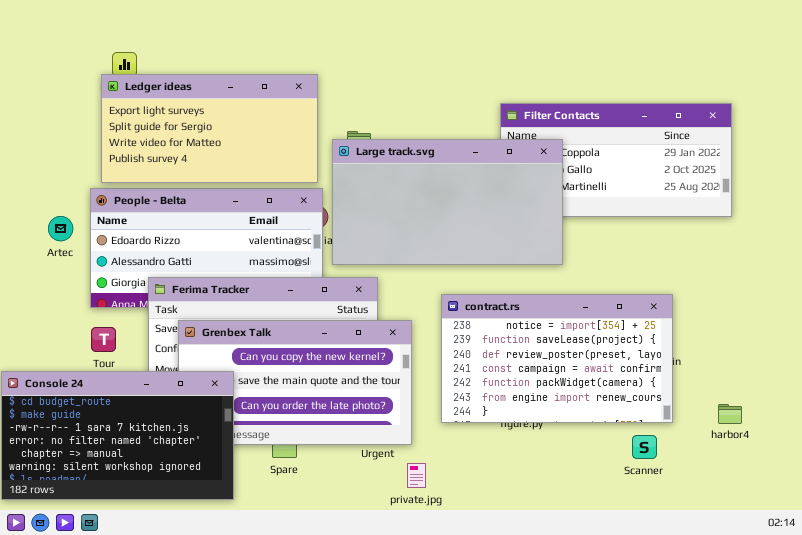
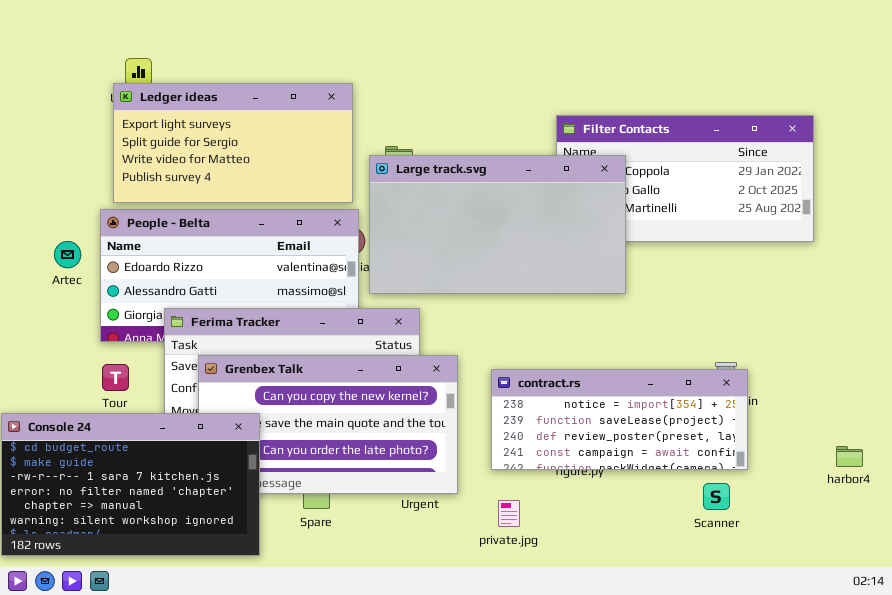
contract.rs: [441,294,673,423] -> [491,369,748,470], resized
harbor4: [718,404,742,424] -> [836,446,863,467], moved
private.jpg: [407,463,426,488] -> [498,500,520,527], moved

